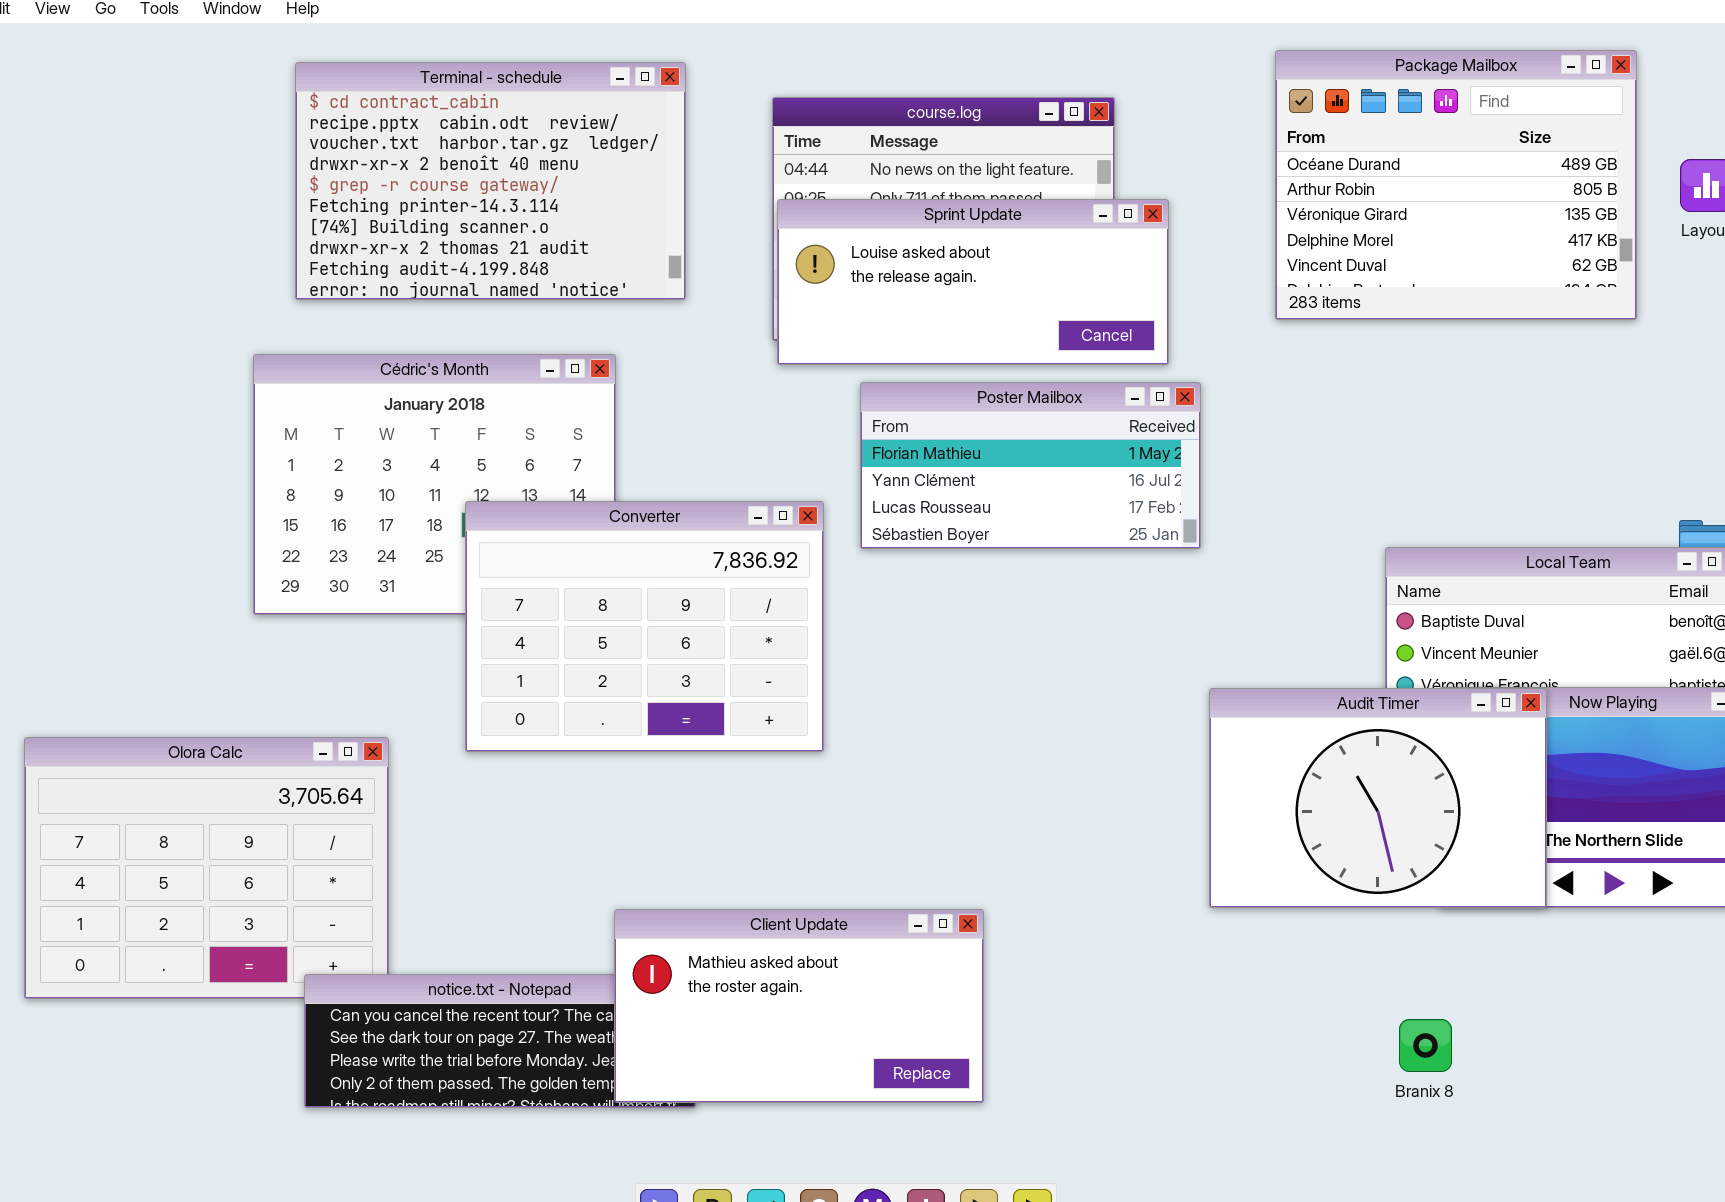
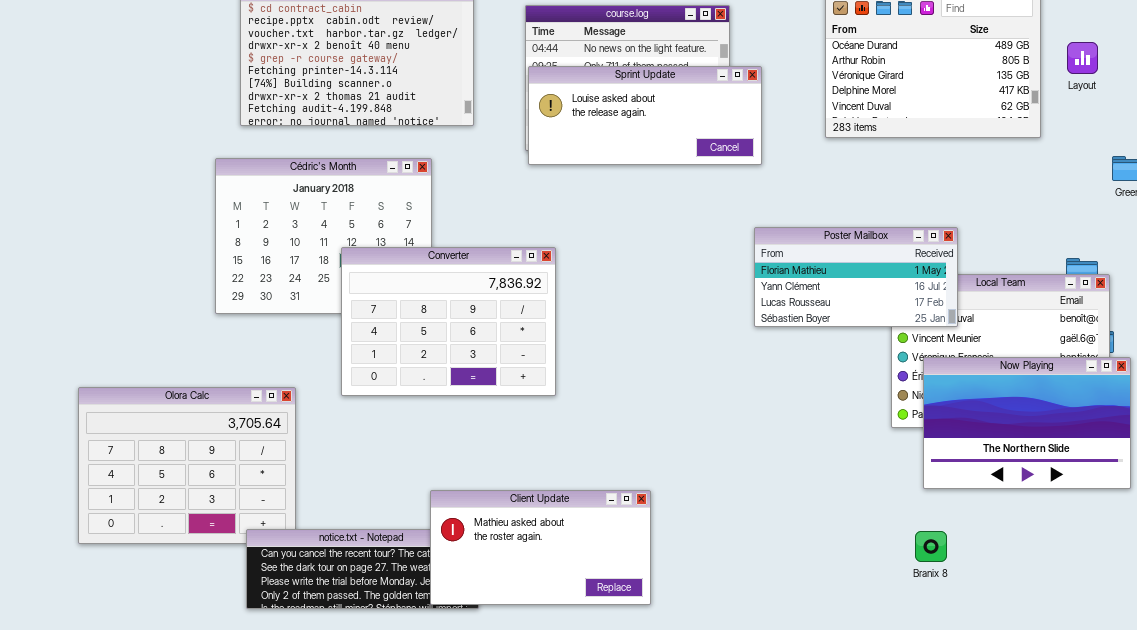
Poster Mailbox: [860,382,1201,549] -> [754,227,958,327], moved
Audit Timer: [1209,688,1547,908] -> none, closed
Branix 8: [1399,1019,1452,1072] -> [915,531,947,562], moved

